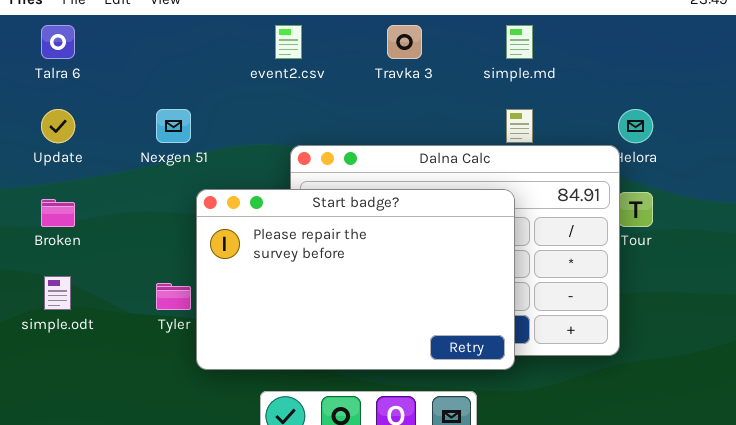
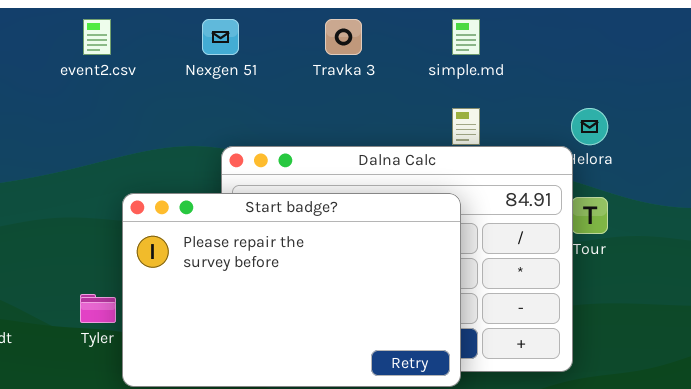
event2.csv: [275,25,302,59] -> [83,19,111,55], moved
Nexgen 51: [156,109,191,143] -> [202,19,239,55], moved

